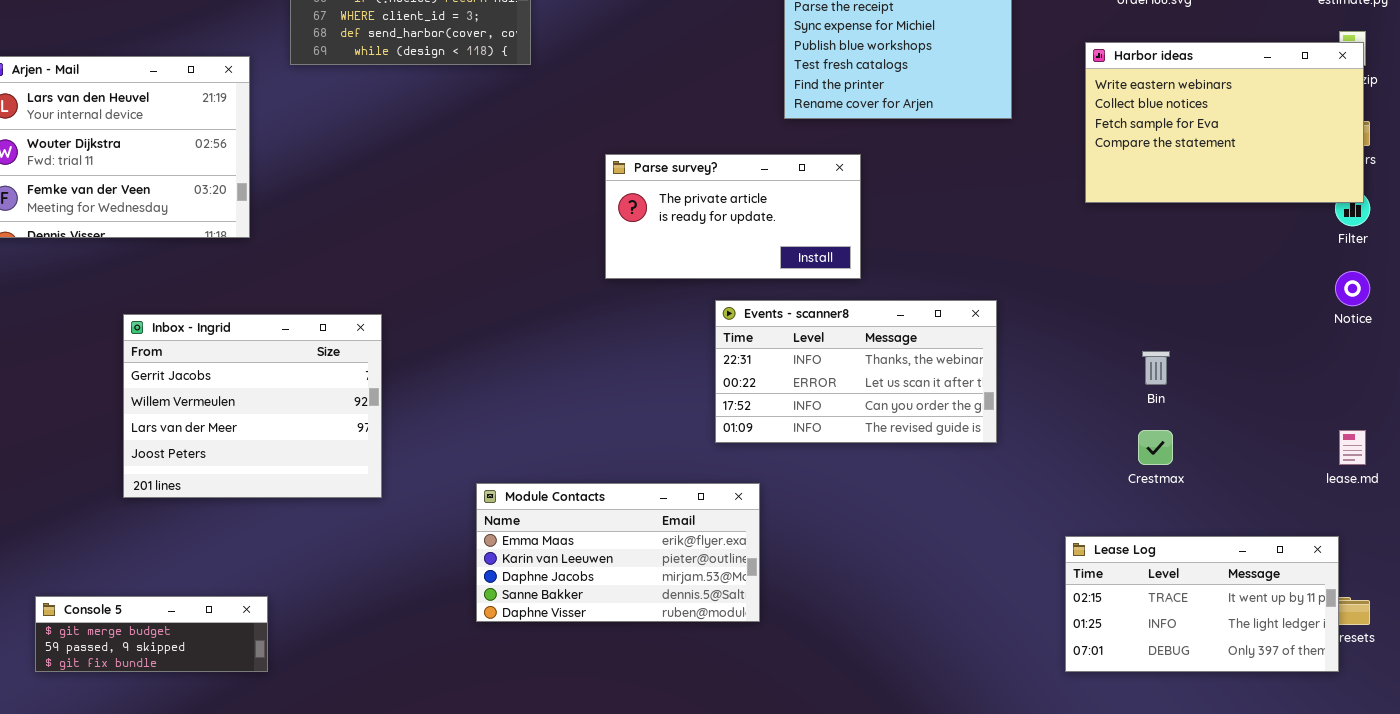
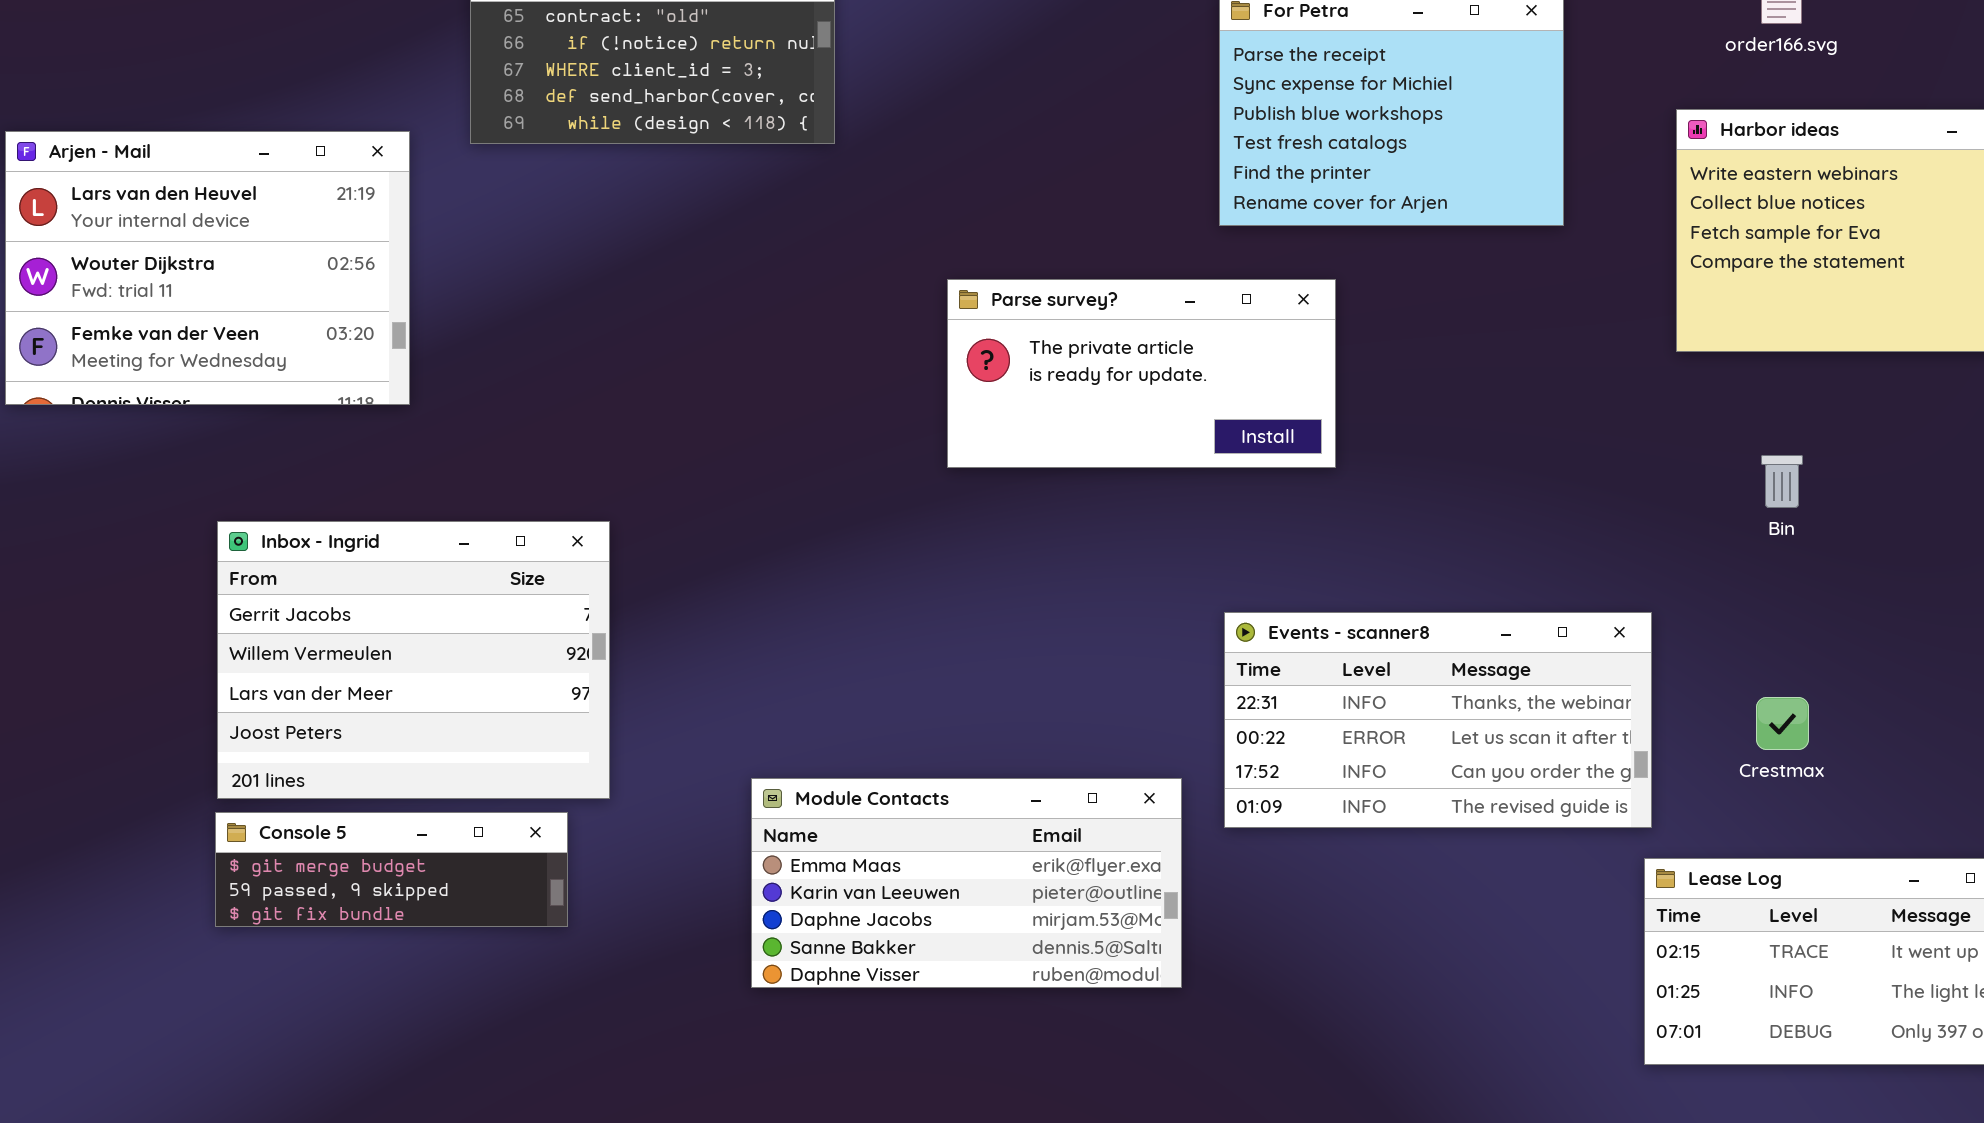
Events - scanner8: [715,300,997,443] -> [1224,612,1652,828], moved
Bin: [1142,351,1170,385] -> [1761,455,1803,508], moved
Console 5: [35,596,268,672] -> [215,812,568,927], moved

